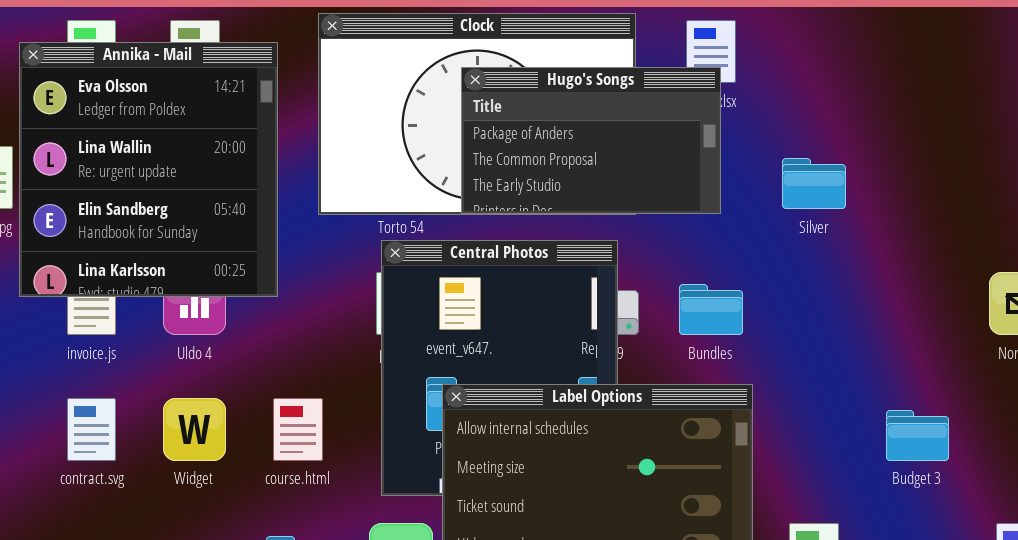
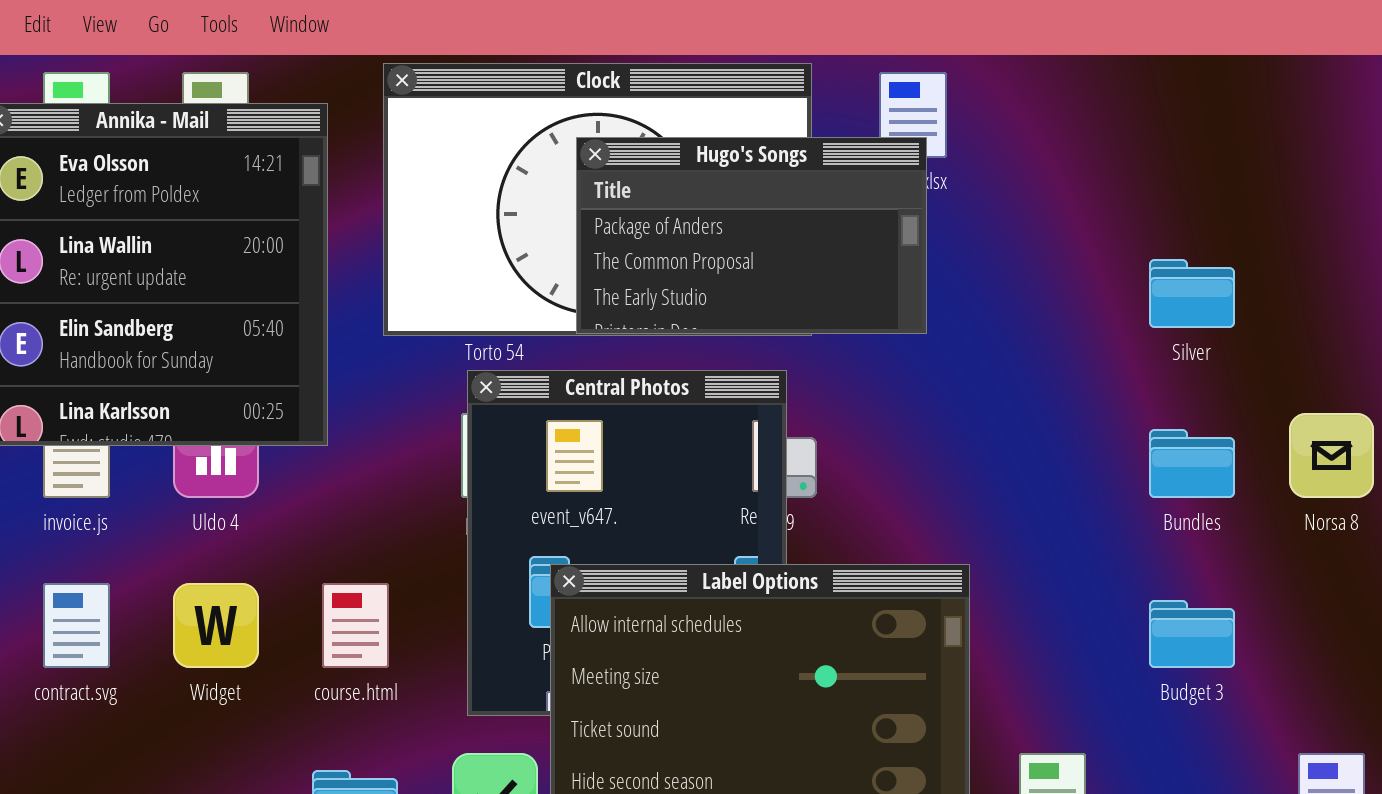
Silver: [782,158,846,209] -> [1149,259,1235,328], moved
Bundles: [679,284,743,335] -> [1149,429,1235,498], moved

